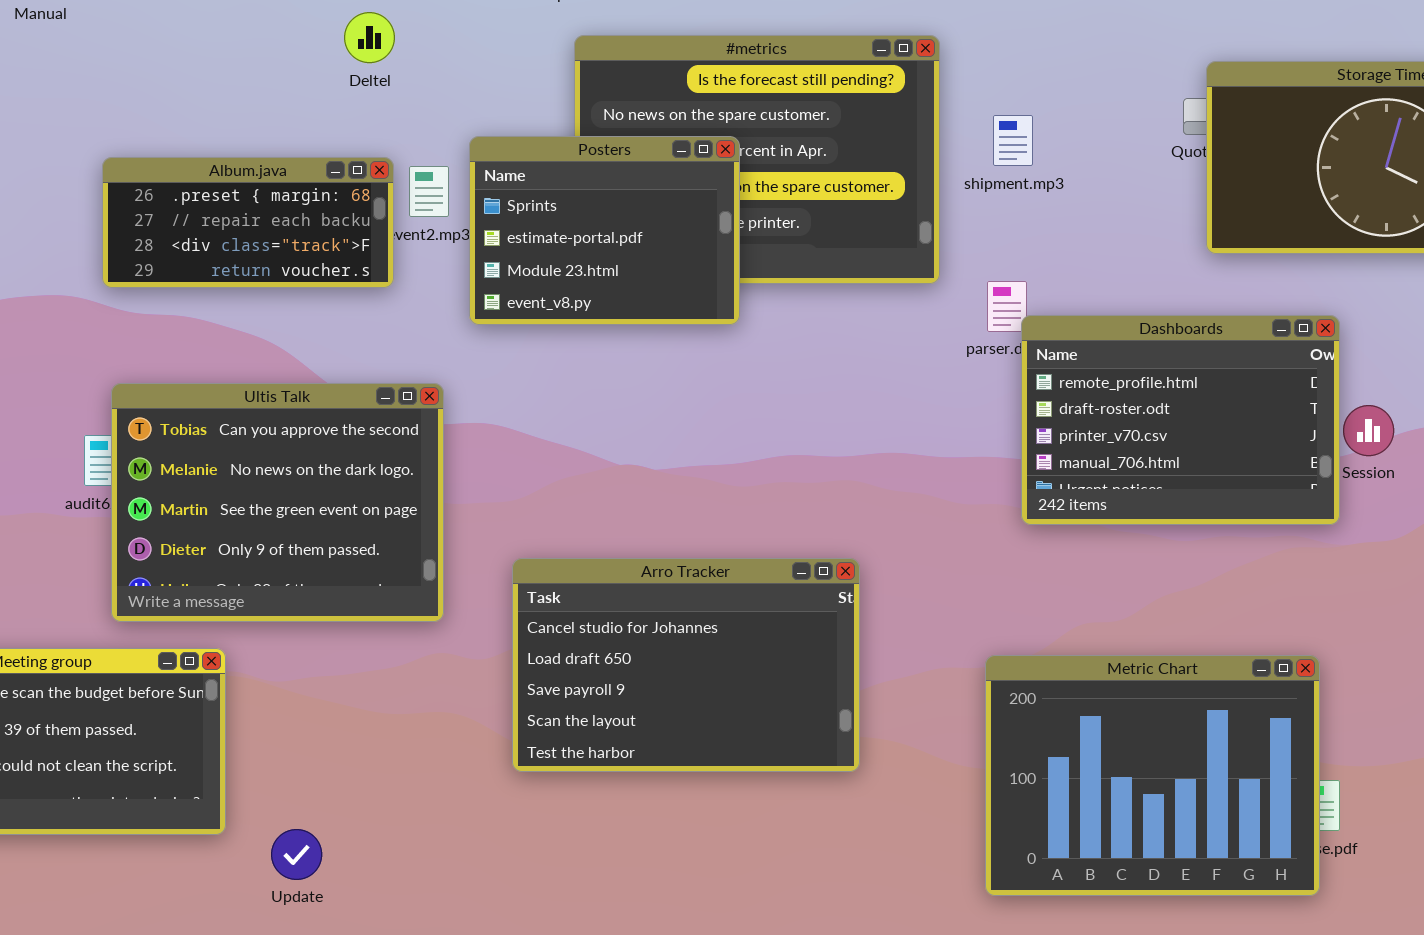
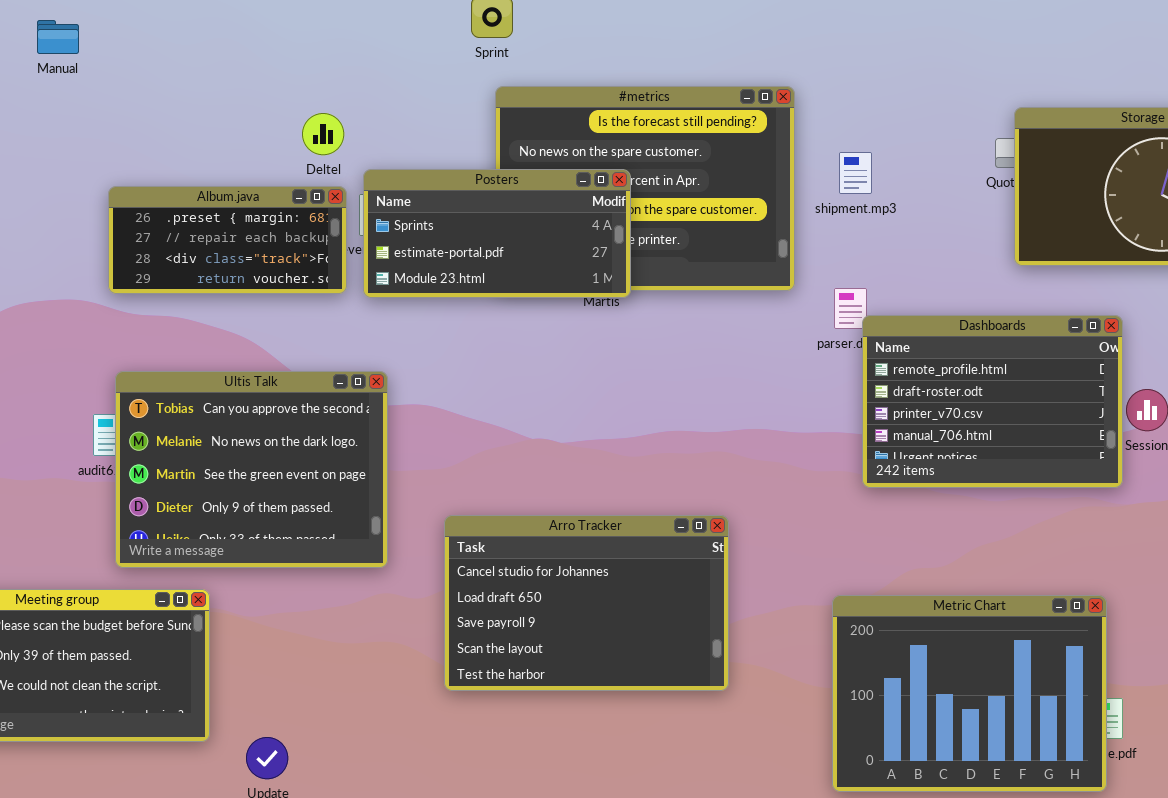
Deltel: [344,12,395,63] -> [302,113,344,155], moved
Posters: [469,136,740,325] -> [363,169,631,298], resized

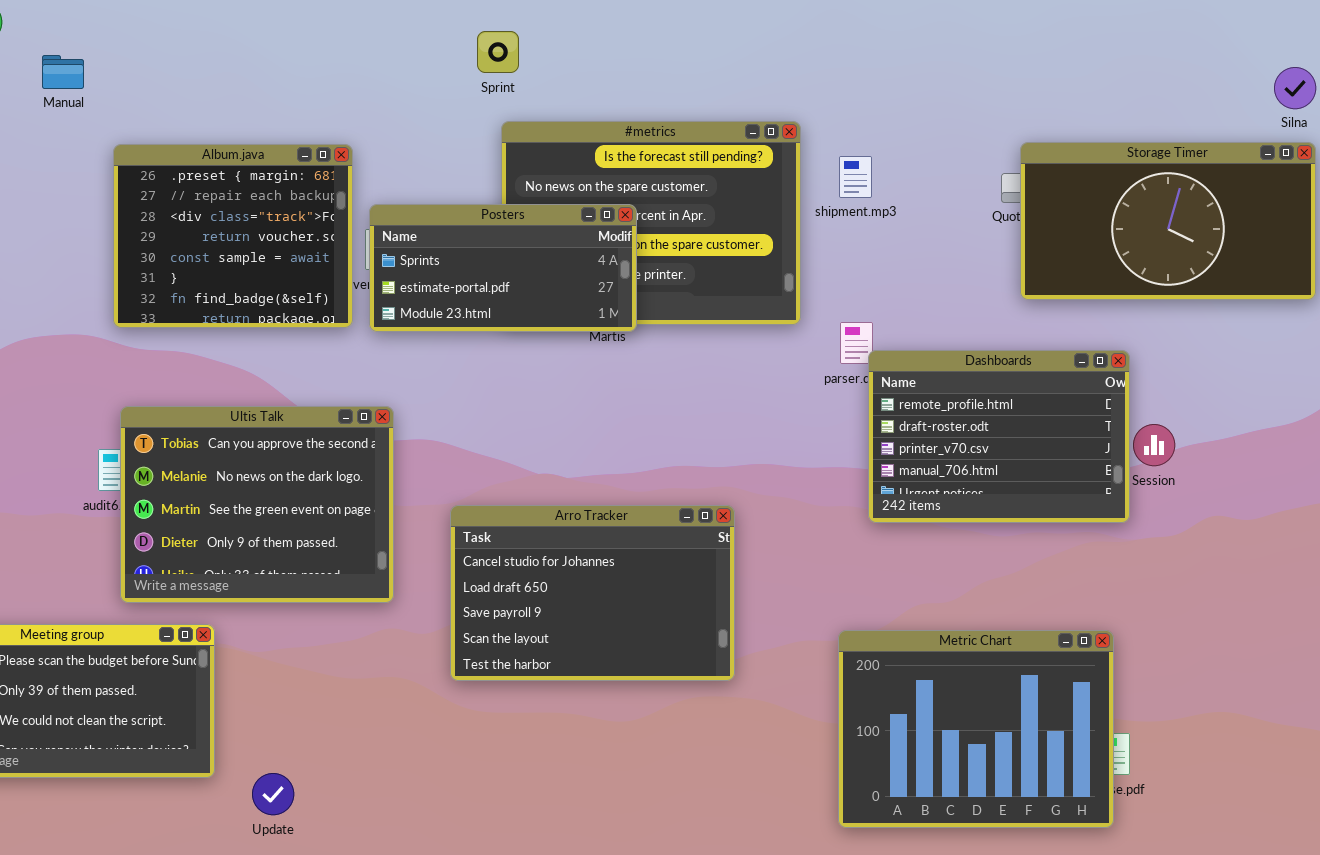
shipment.mp3: [839,152,872,194] -> [839,156,872,198], moved
Album.java: [108,186,347,294] -> [113,144,353,328], resized
Arro Tracker: [444,515,729,691] -> [450,505,735,681], moved

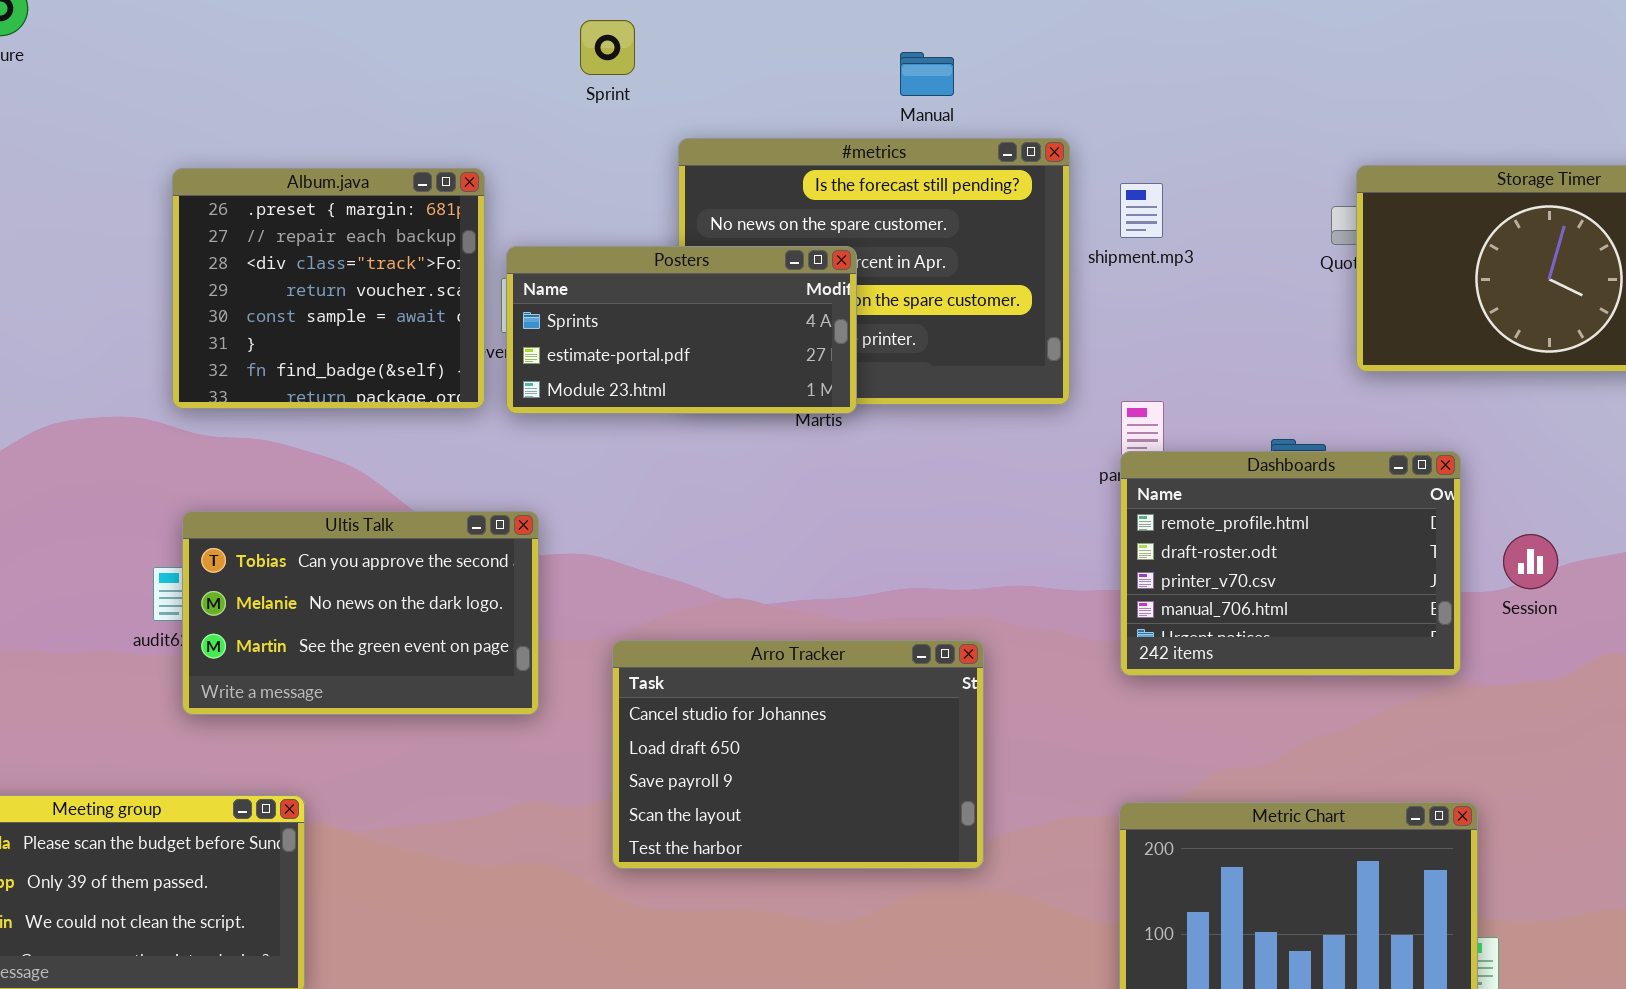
Sprint: [477,31,519,73] -> [580,20,635,75], moved
Manual: [42,55,84,89] -> [900,52,954,96], moved
Dashboards: [868,350,1130,523] -> [1120,451,1461,676], moved
Ultis Talk: [120,406,394,603] -> [182,511,539,715], resized

